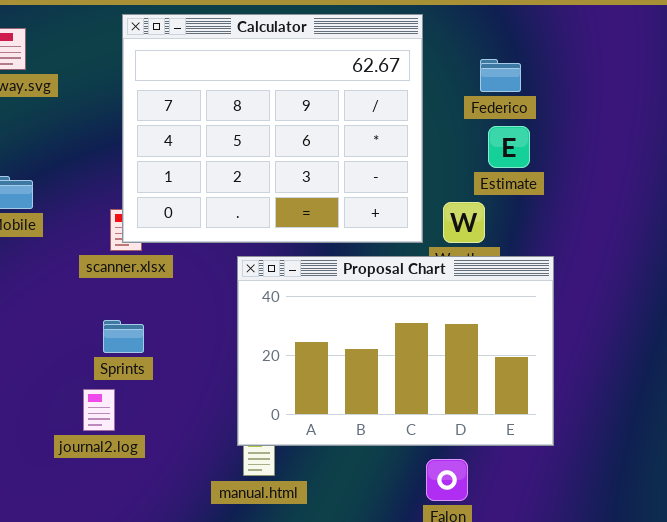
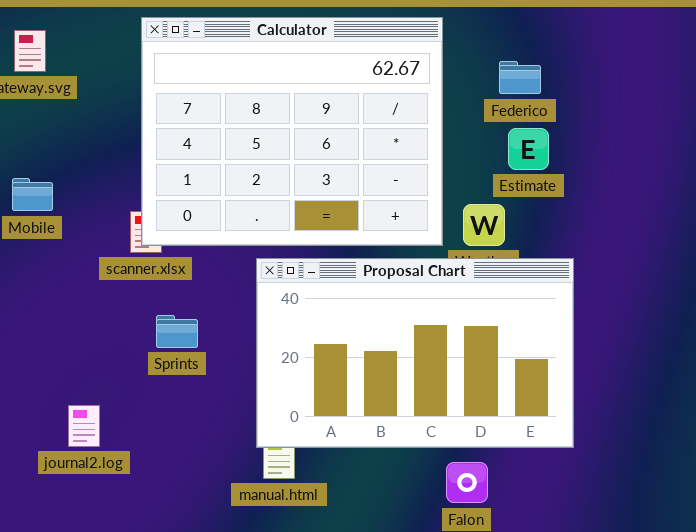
Sprints: [103,320,144,353] -> [156,315,198,348], moved
journal2.log: [83,389,115,431] -> [68,405,100,447], moved

